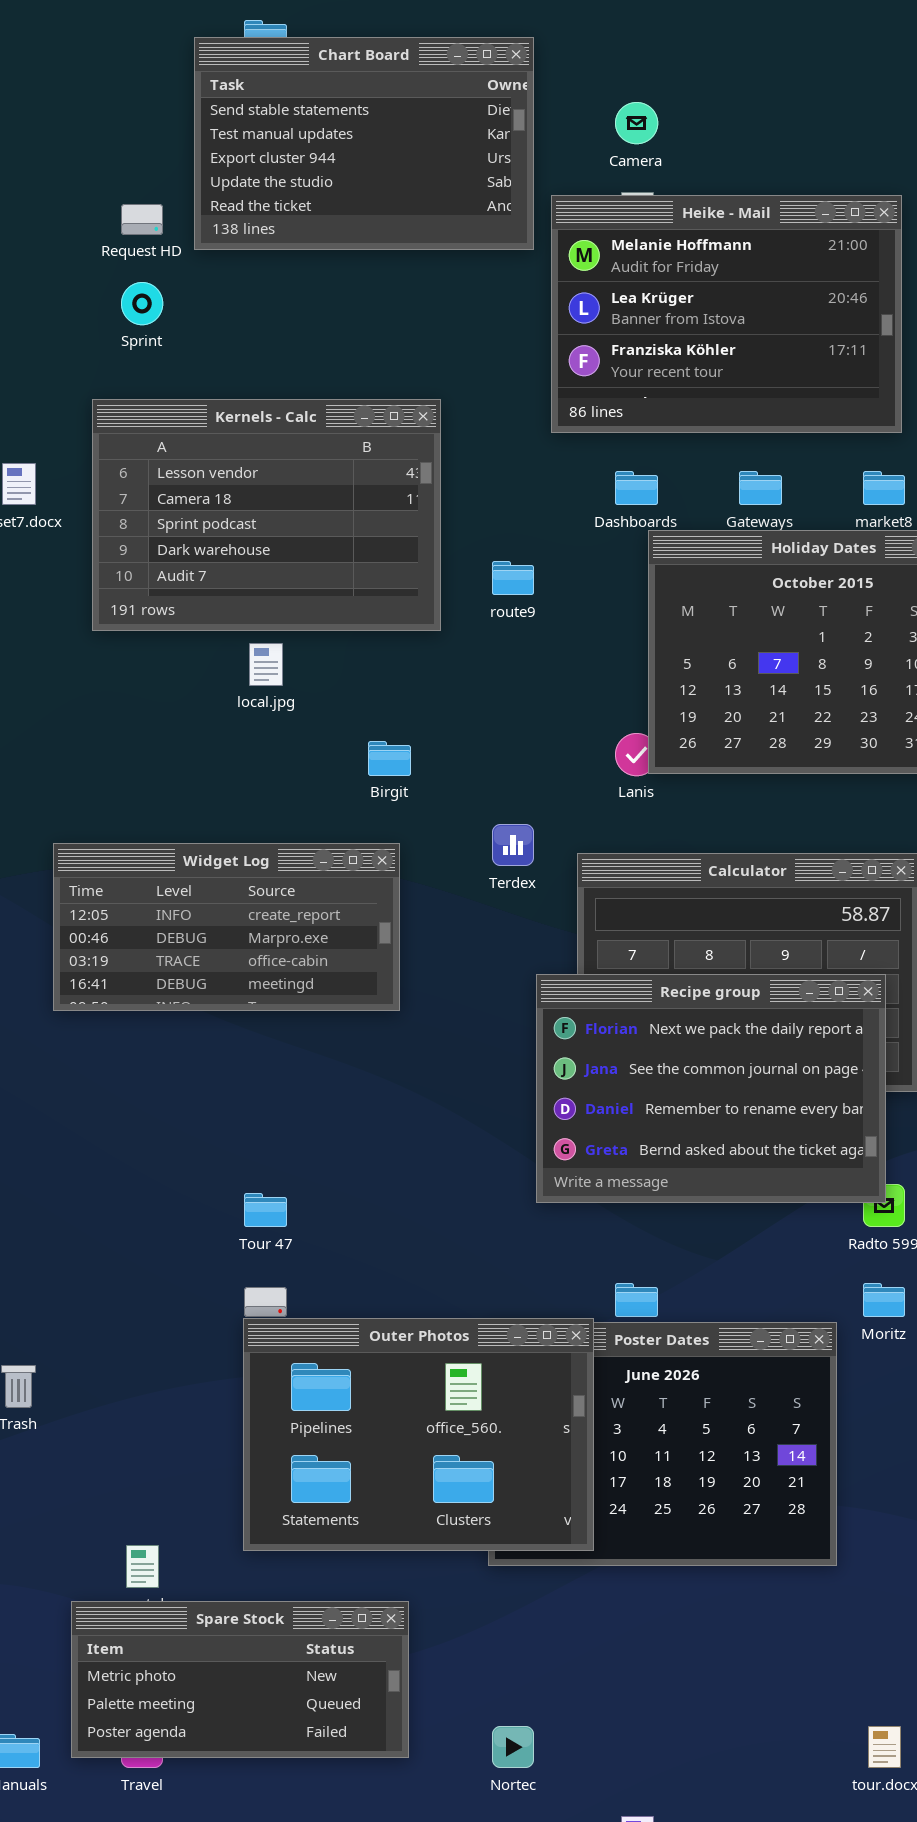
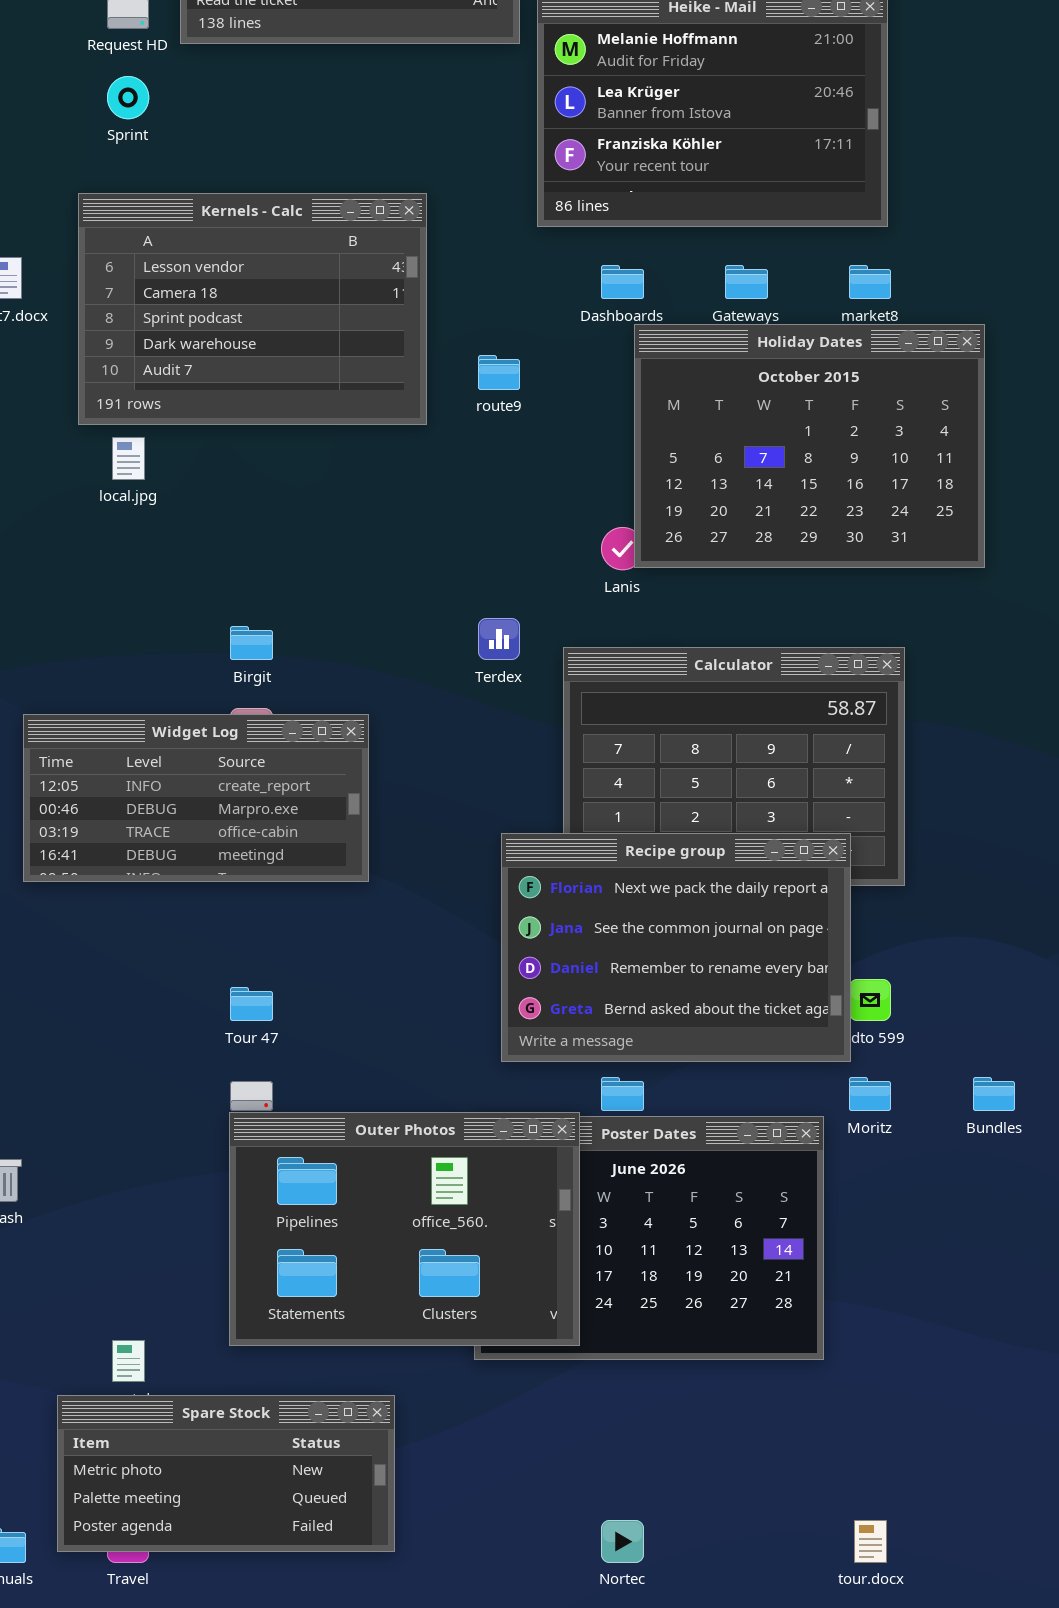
local.jpg: [249,643,283,686] -> [112,437,145,480], moved
Birgit: [368,741,411,776] -> [230,626,273,660], moved
Widget Log: [53,843,400,1011] -> [23,714,369,882], moved
Recipe group: [536,974,886,1203] -> [501,833,851,1062], moved
Nortec: [492,1726,534,1768] -> [601,1520,644,1563], moved

